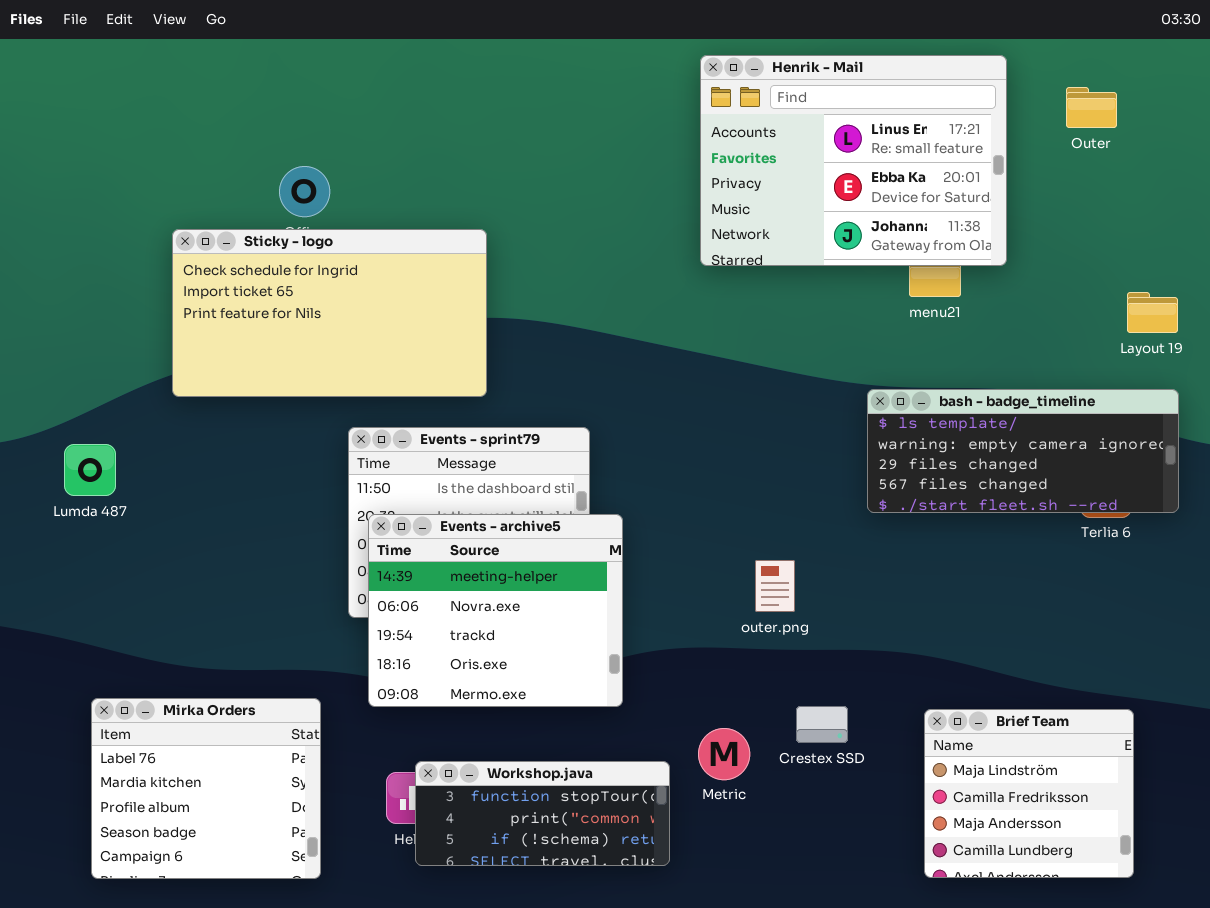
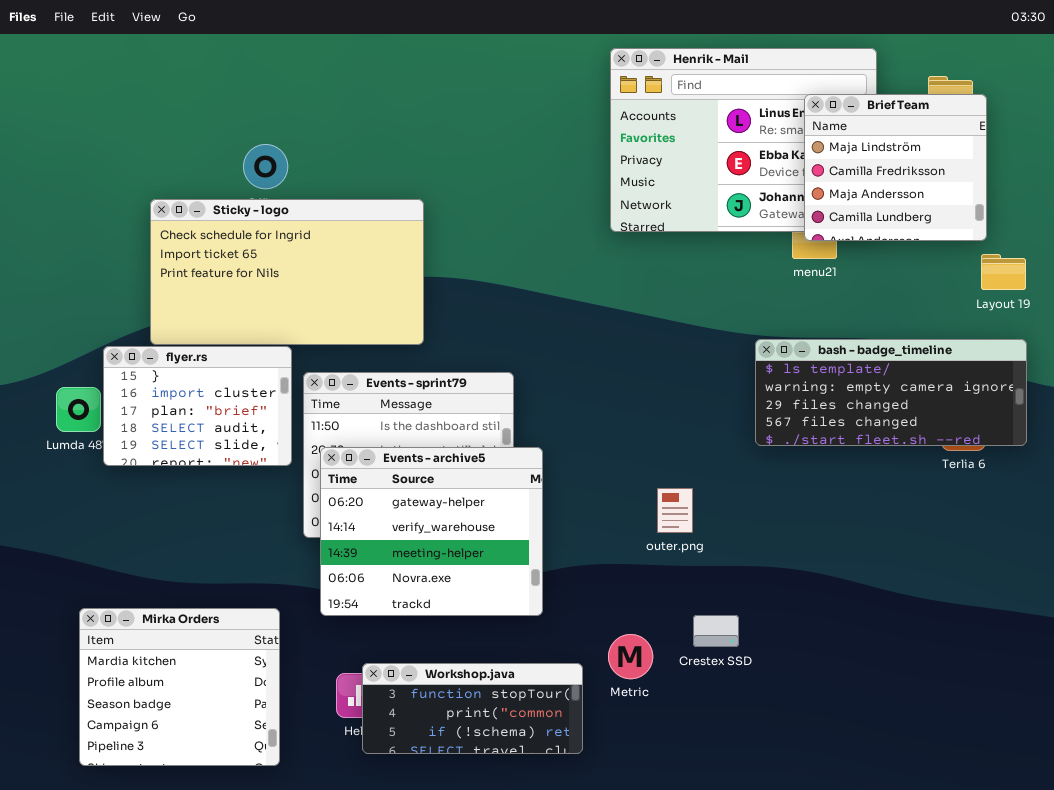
flyer.rs: none -> [103,346,292,466], opened
Events - archive5: [368,514,623,707] -> [320,447,543,616], scrolled up 2 rows
Mirka Orders: [91,698,321,879] -> [79,608,280,766], scrolled down 1 row
Brief Team: [924,709,1134,878] -> [804,94,987,241], moved

